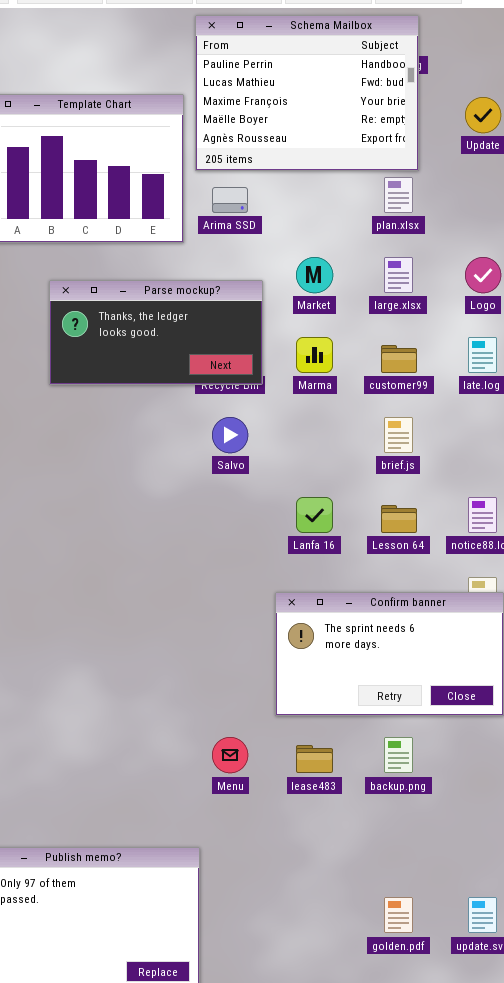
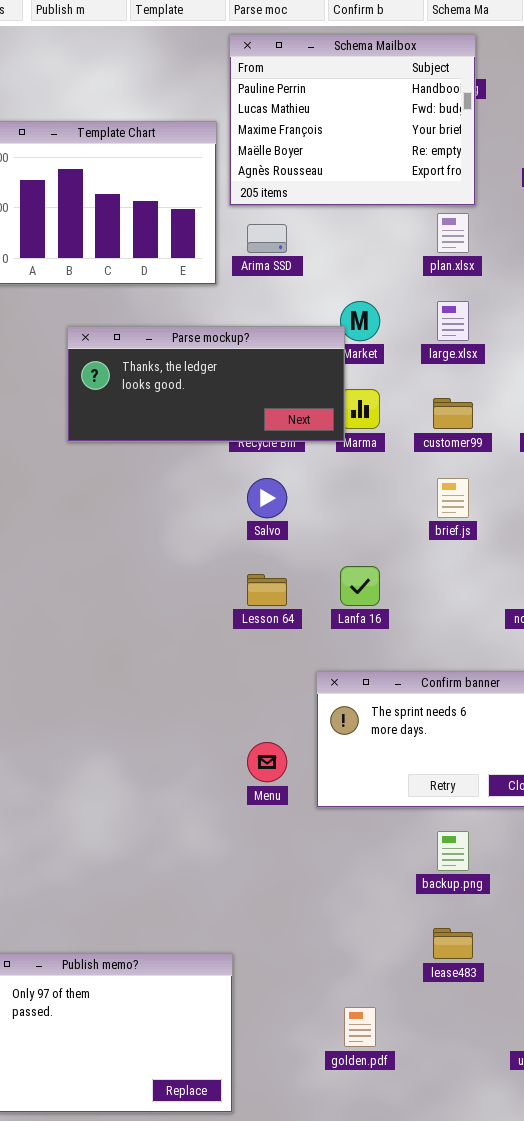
Parse mockup?: [49,280,263,385] -> [67,326,345,442], resized
Lesson 64: [381,505,417,533] -> [247,574,287,606], moved
Menu: [212,737,248,773] -> [247,742,287,782], moved
lease483: [296,745,333,773] -> [433,928,473,959], moved
golden.pdf: [384,897,413,933] -> [344,1007,376,1047], moved

